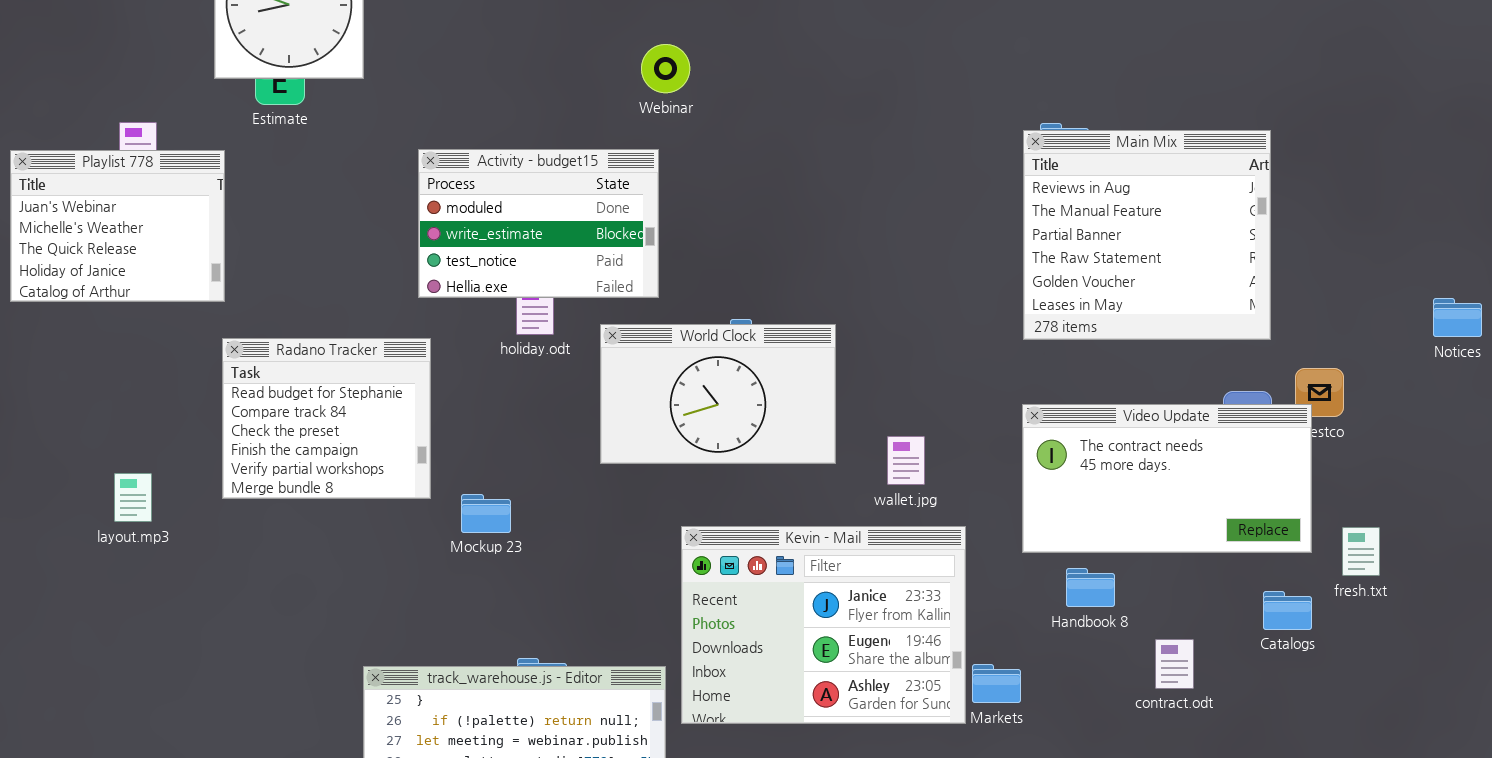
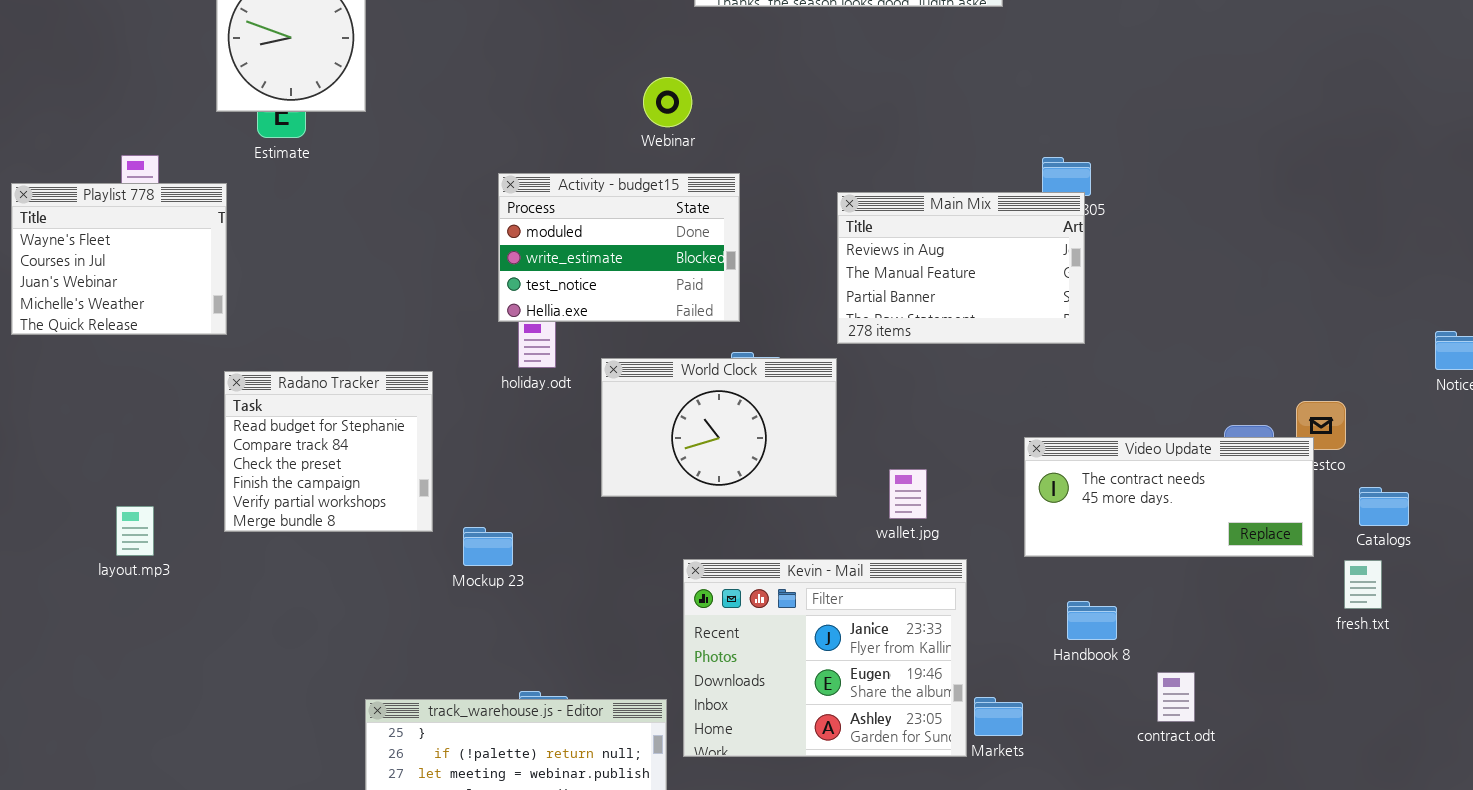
Main Mix: [1023,130,1271,340] -> [837,192,1085,344], moved, resized
Activity - budget15: [418,149,659,298] -> [498,173,740,322], moved
Playlist 778: [10,150,225,302] -> [11,183,227,335], scrolled up 2 rows
Video Update: [1022,404,1312,553] -> [1024,437,1314,557], resized
Catalogs: [1263,591,1312,630] -> [1359,487,1409,526], moved

